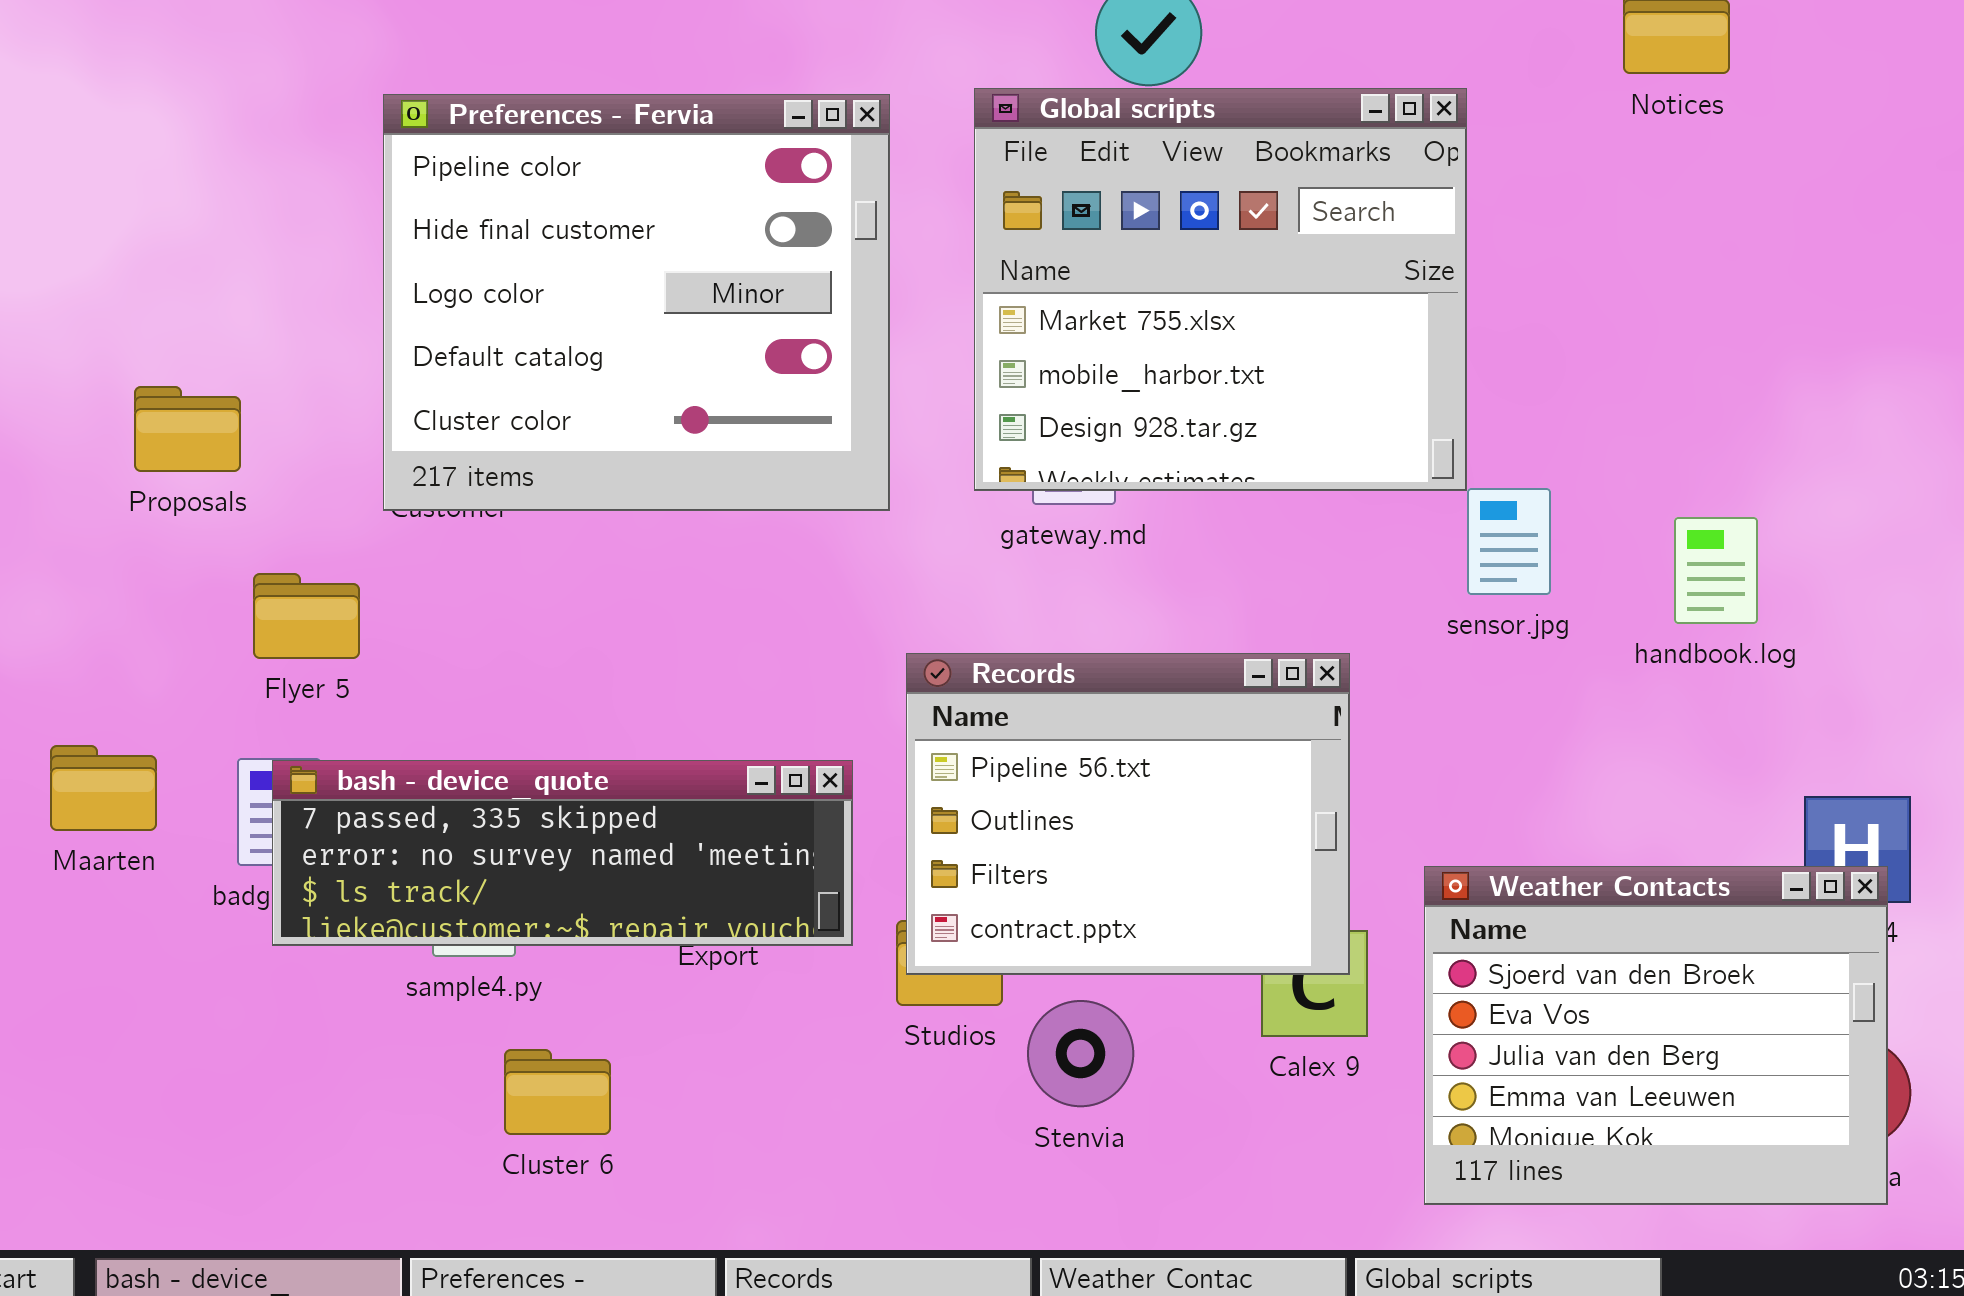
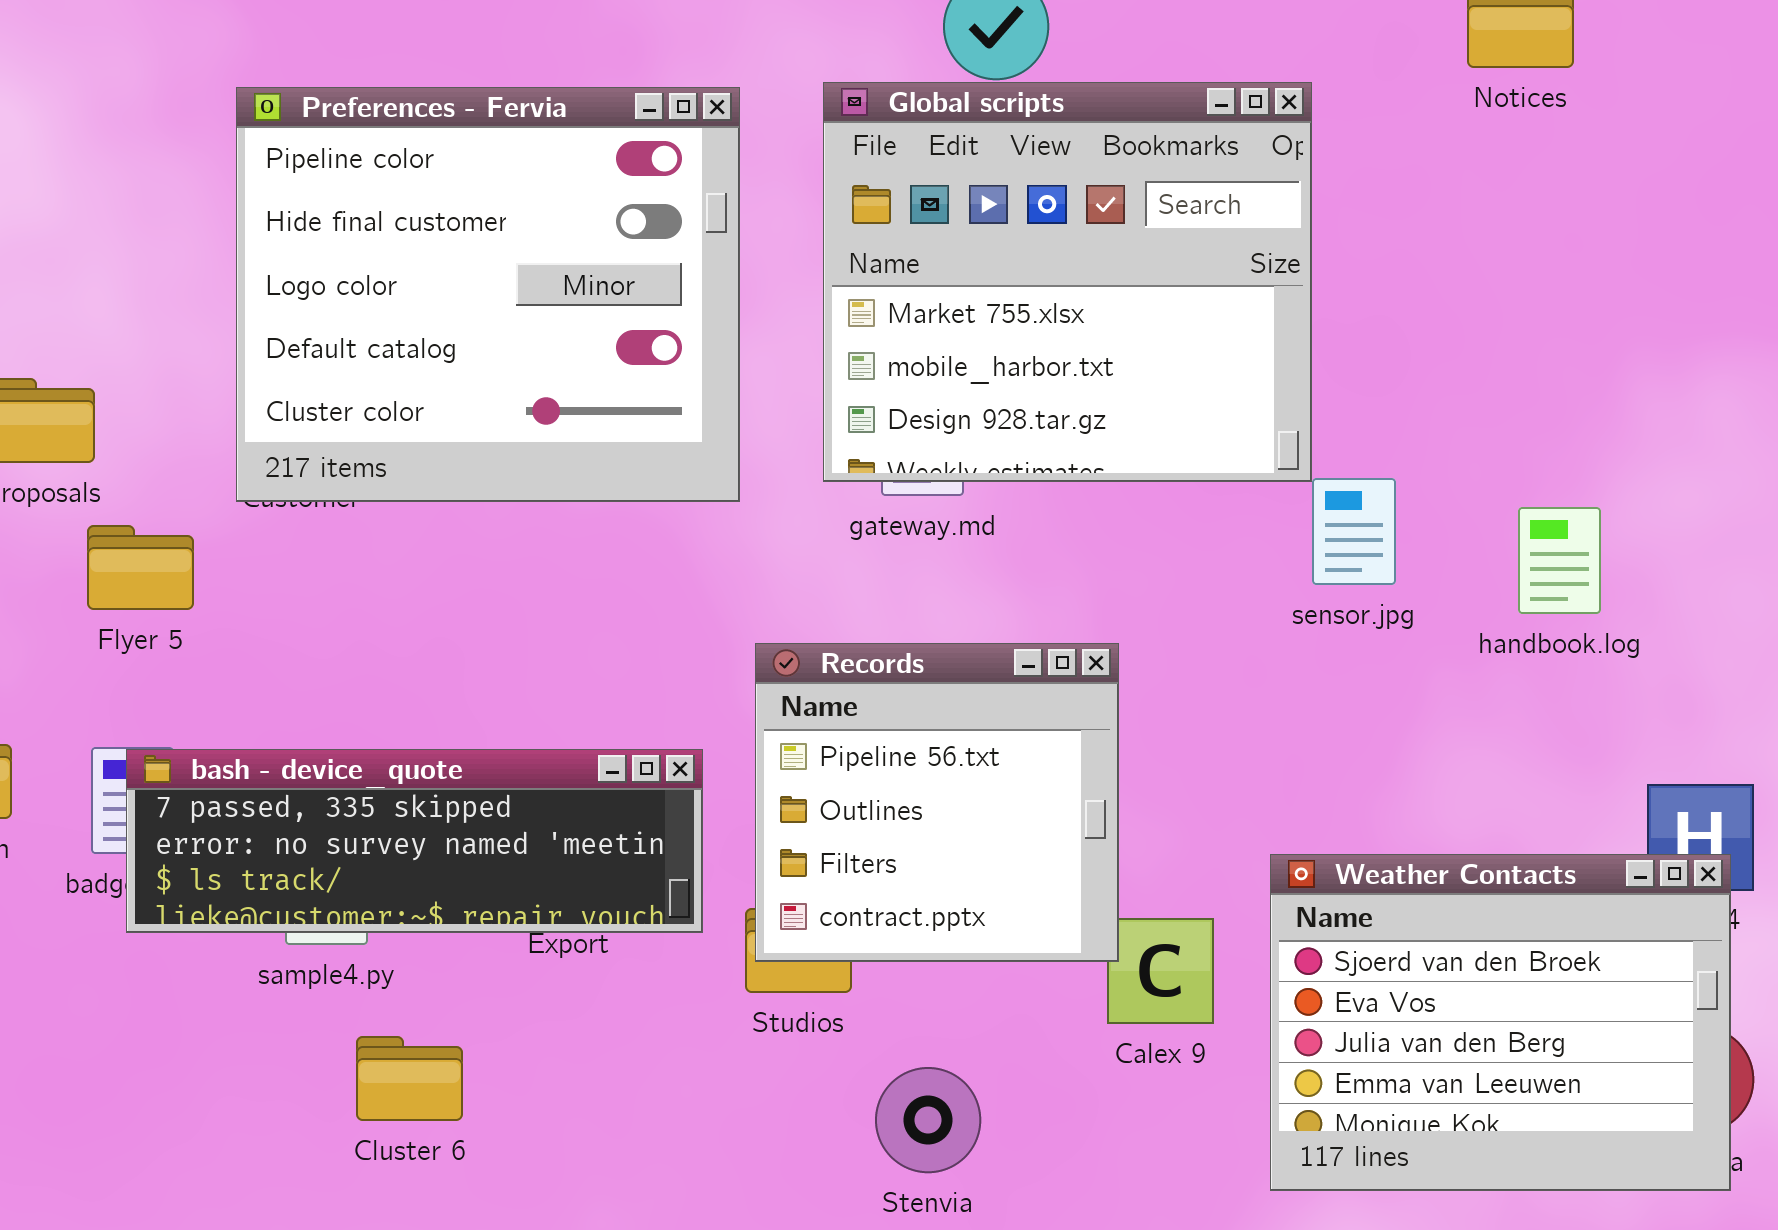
Flyer 5: [253,573,360,659] -> [87,525,194,610], moved
Records: [906,653,1350,975] -> [755,643,1119,962], resized
Stenvia: [1027,1000,1134,1107] -> [875,1067,981,1173], moved

